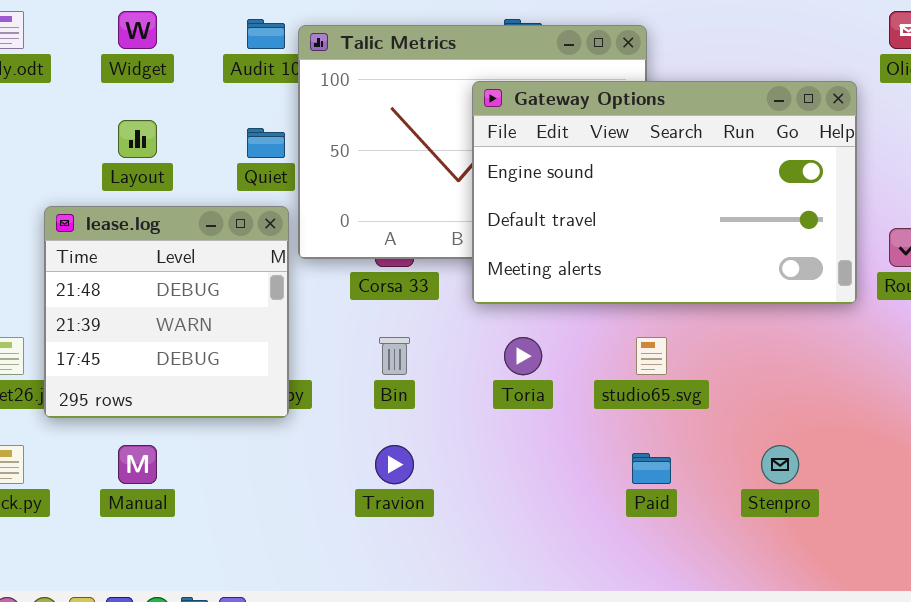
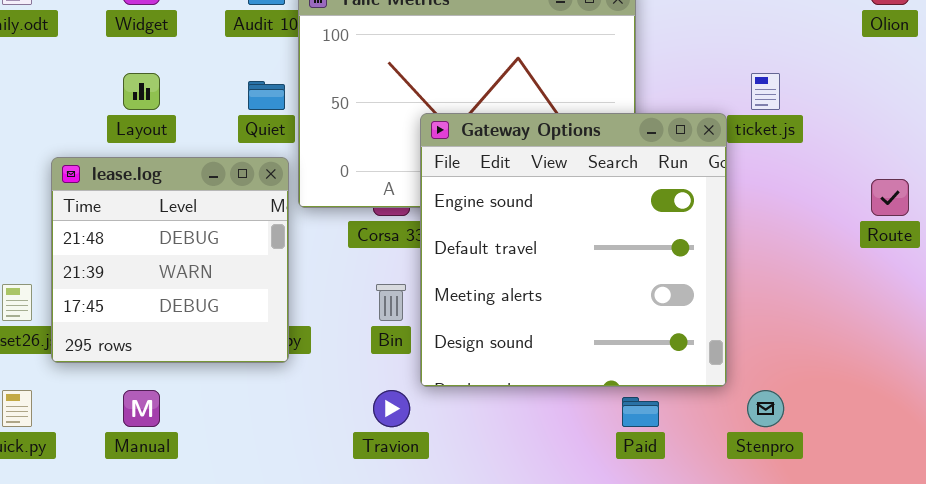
Gateway Options: [472,81,857,304] -> [420,113,727,387], moved, resized

